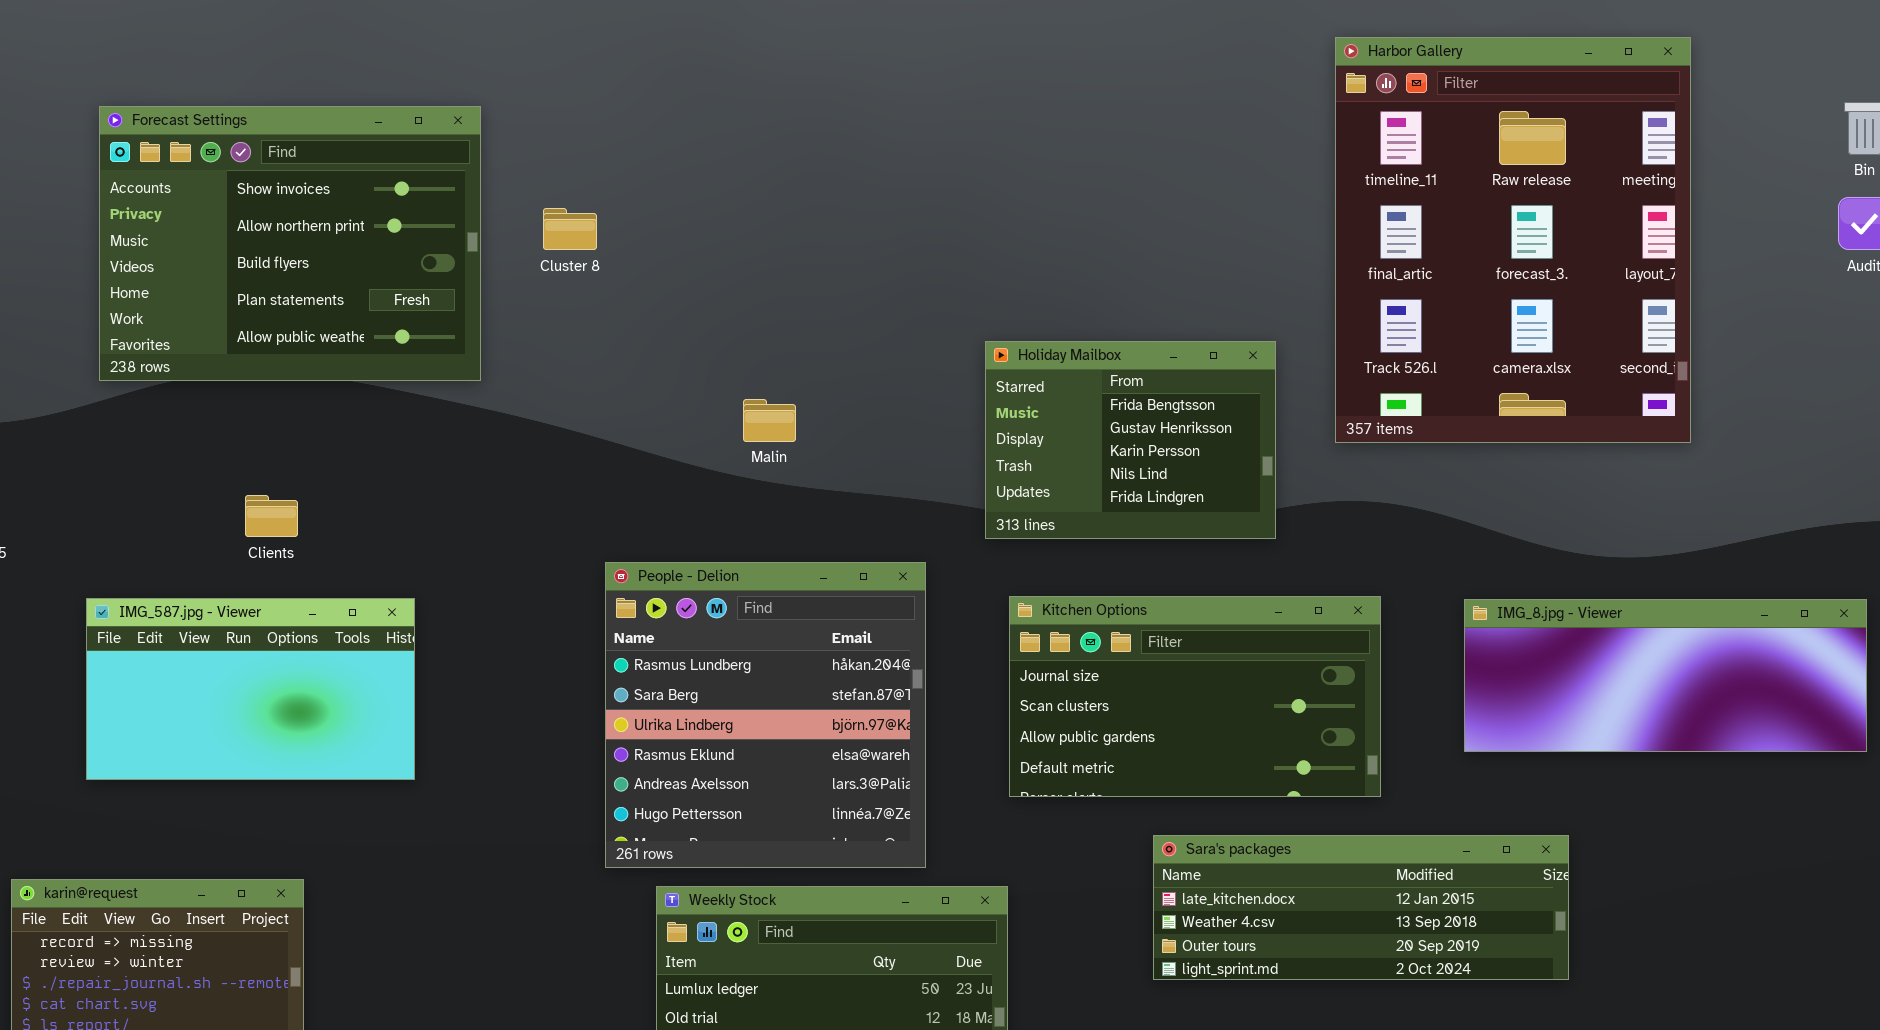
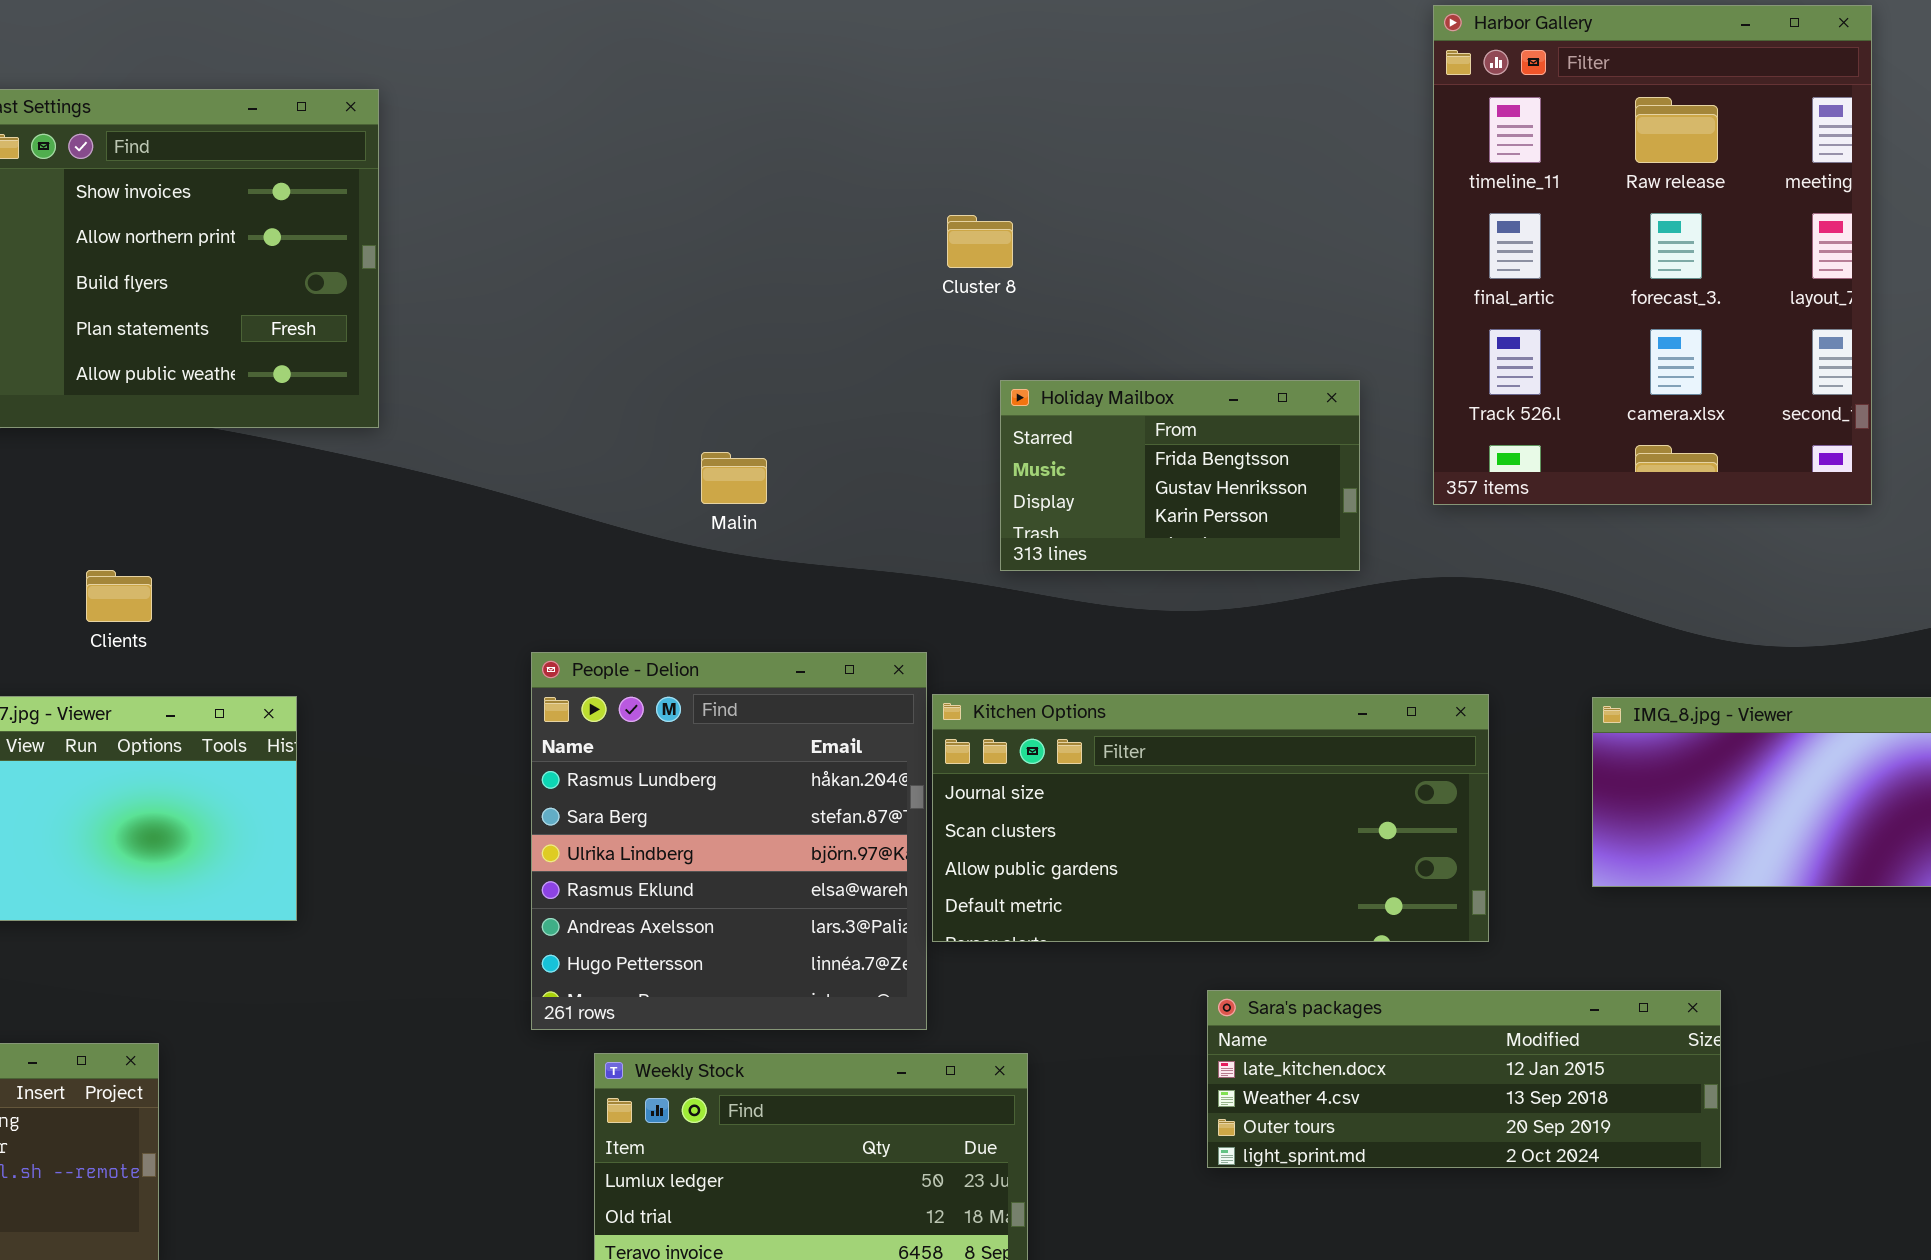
Cluster 8: [543,208,597,250] -> [947,215,1013,268], moved
Holiday Mailbox: [985,341,1276,539] -> [1000,380,1360,571], resized
Kitchen Options: [1009,596,1381,797] -> [932,694,1489,942], resized

